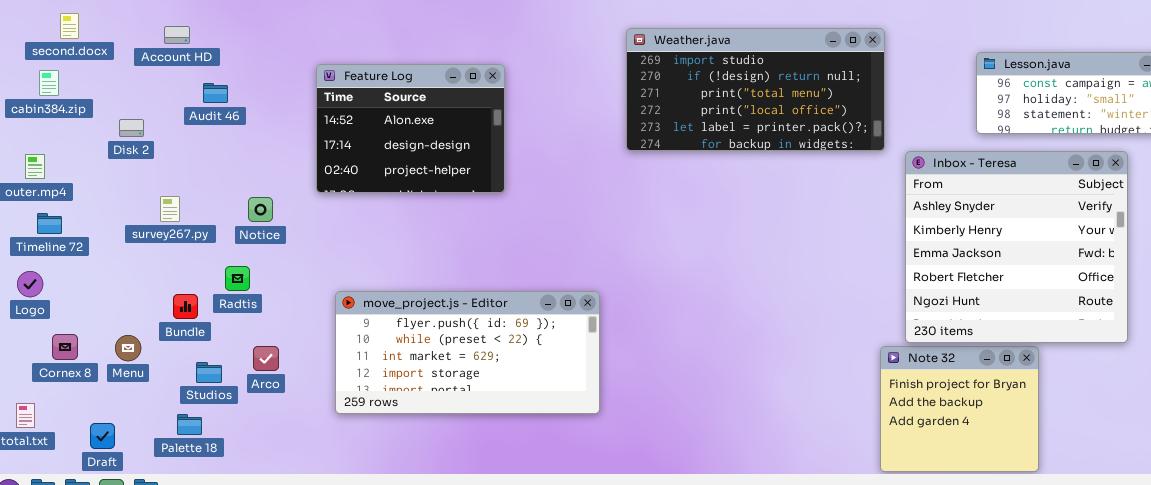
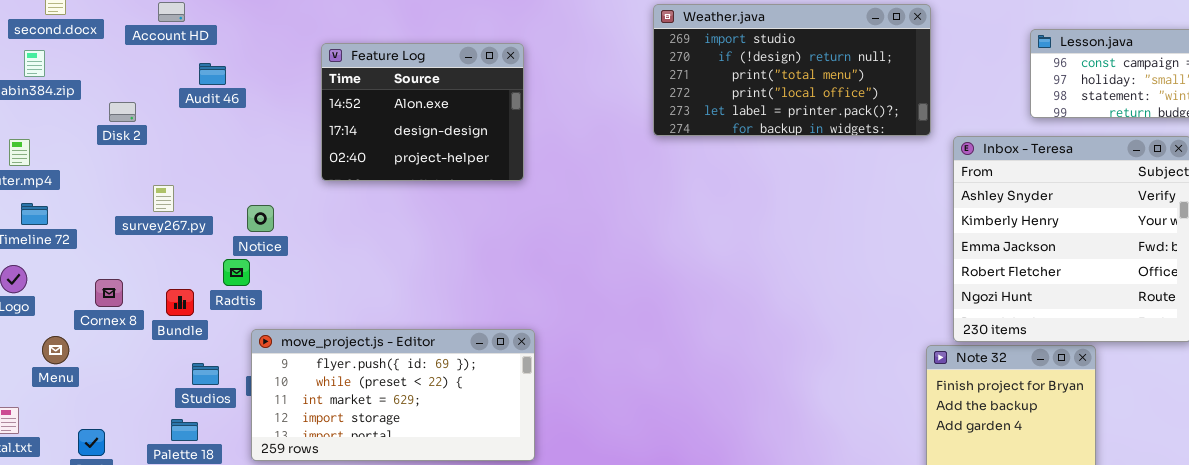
Notice: [248,197,273,222] -> [247,205,274,232], moved
move_project.js - Editor: [335,291,600,414] -> [251,329,535,461], moved
Cornex 8: [52,334,78,360] -> [95,279,123,307], moved
Menu: [115,335,141,361] -> [42,336,69,364], moved

